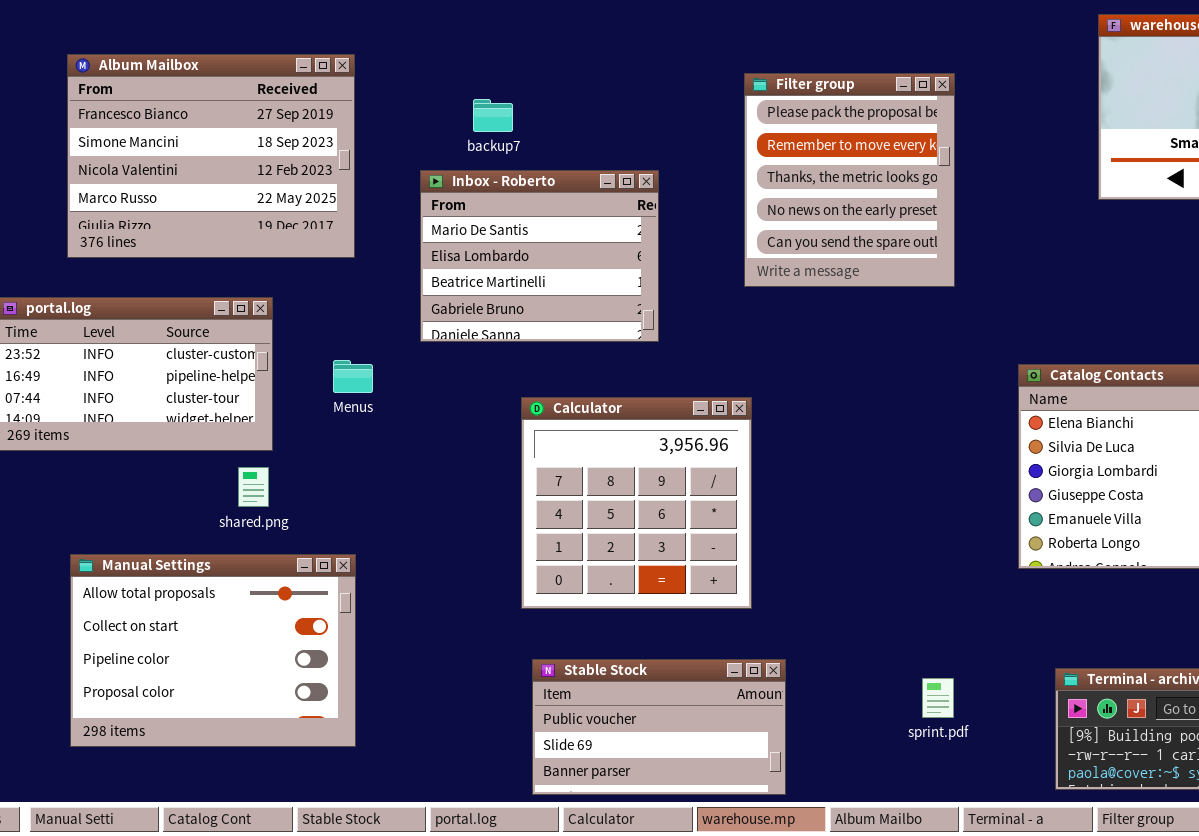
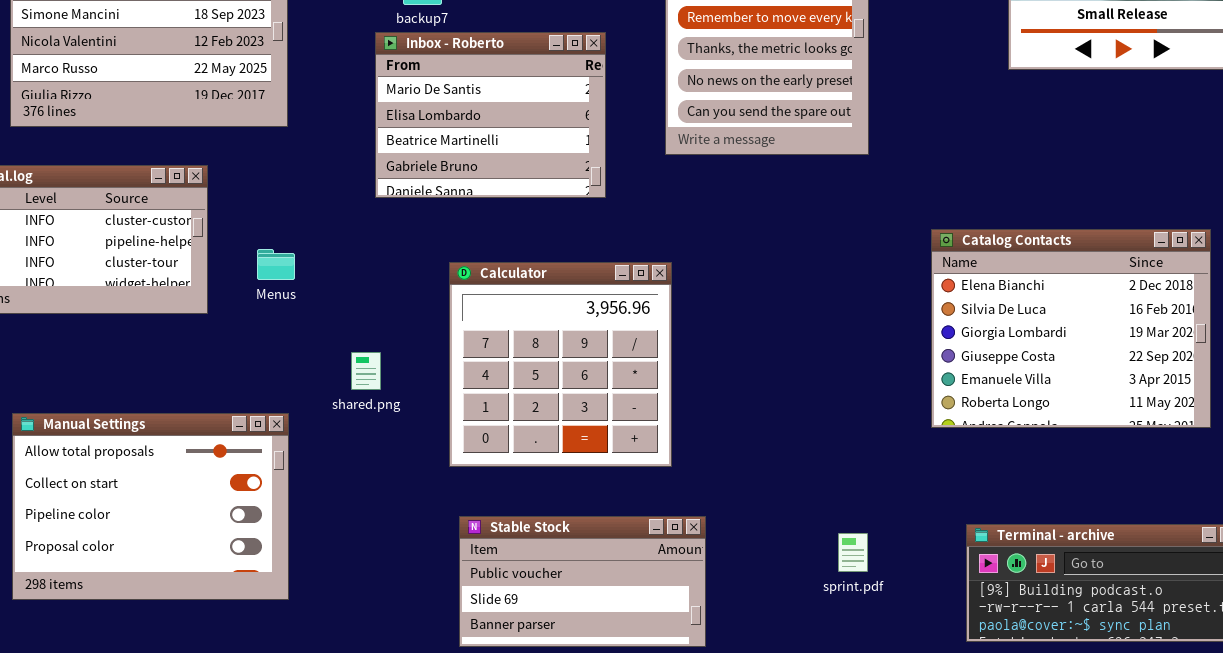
Inbox - Roberto: [420,170,659,342] -> [375,32,606,198], moved
Menus: [333,360,373,393] -> [257,249,295,280], moved
shared.png: [238,467,269,507] -> [351,352,381,390], moved

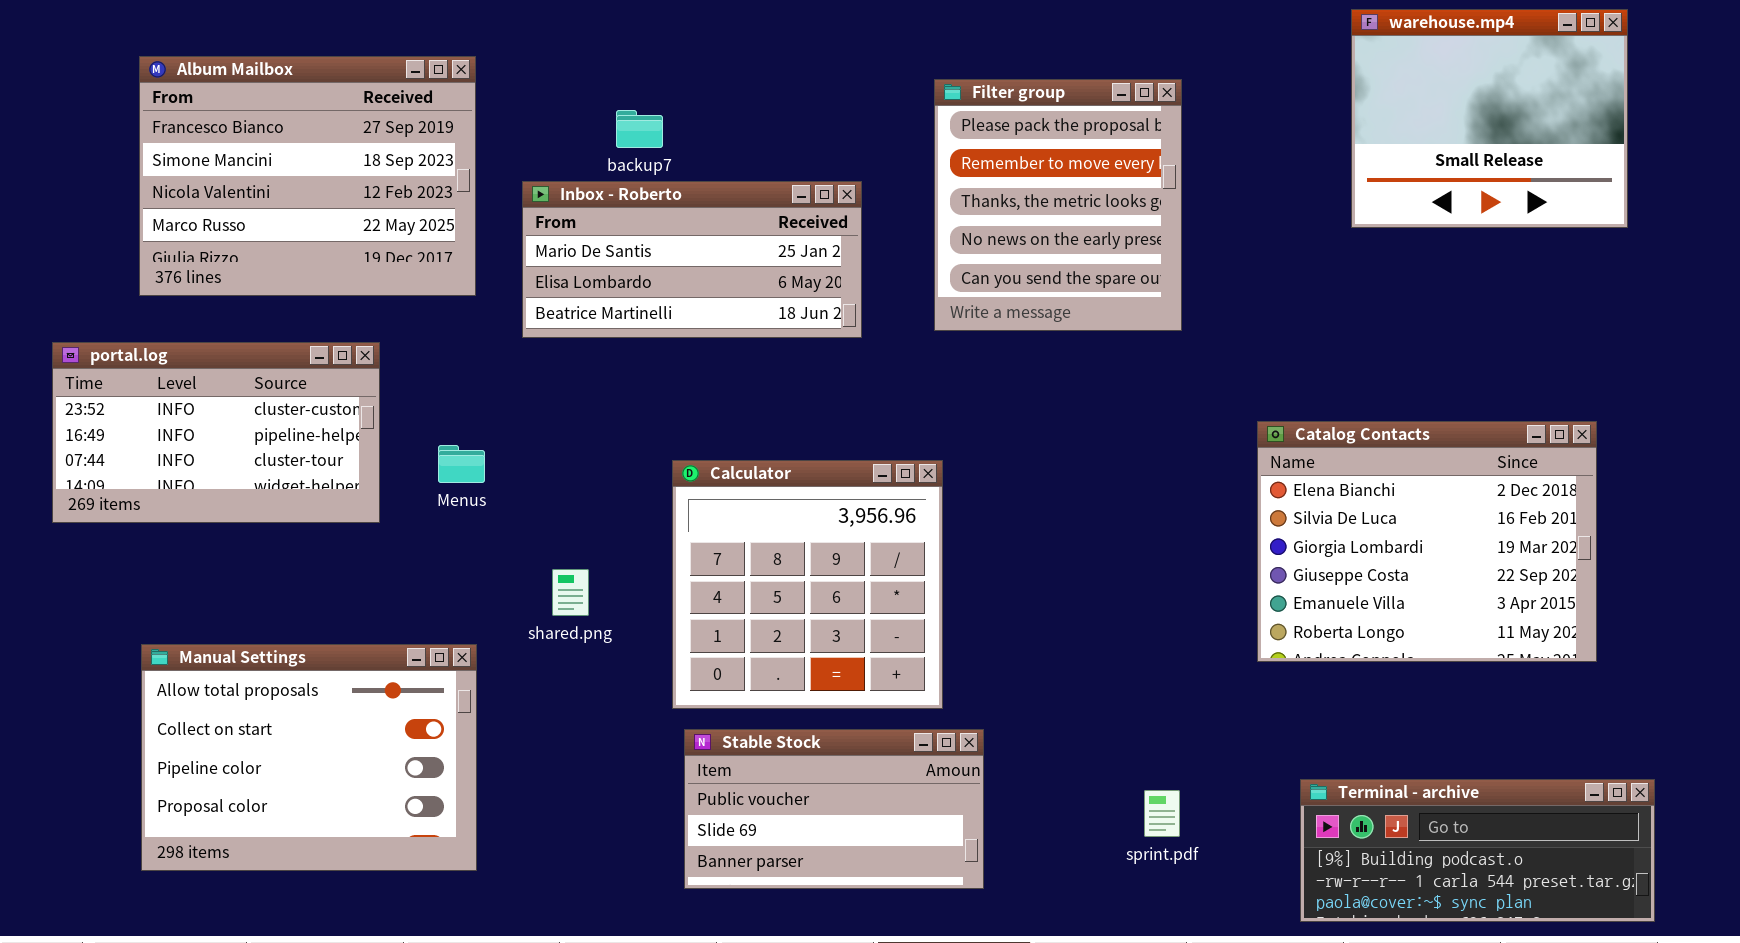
Inbox - Roberto: [375,32,606,198] -> [522,181,862,338], resized
Stable Stock: [459,516,706,647] -> [684,729,984,889], moved

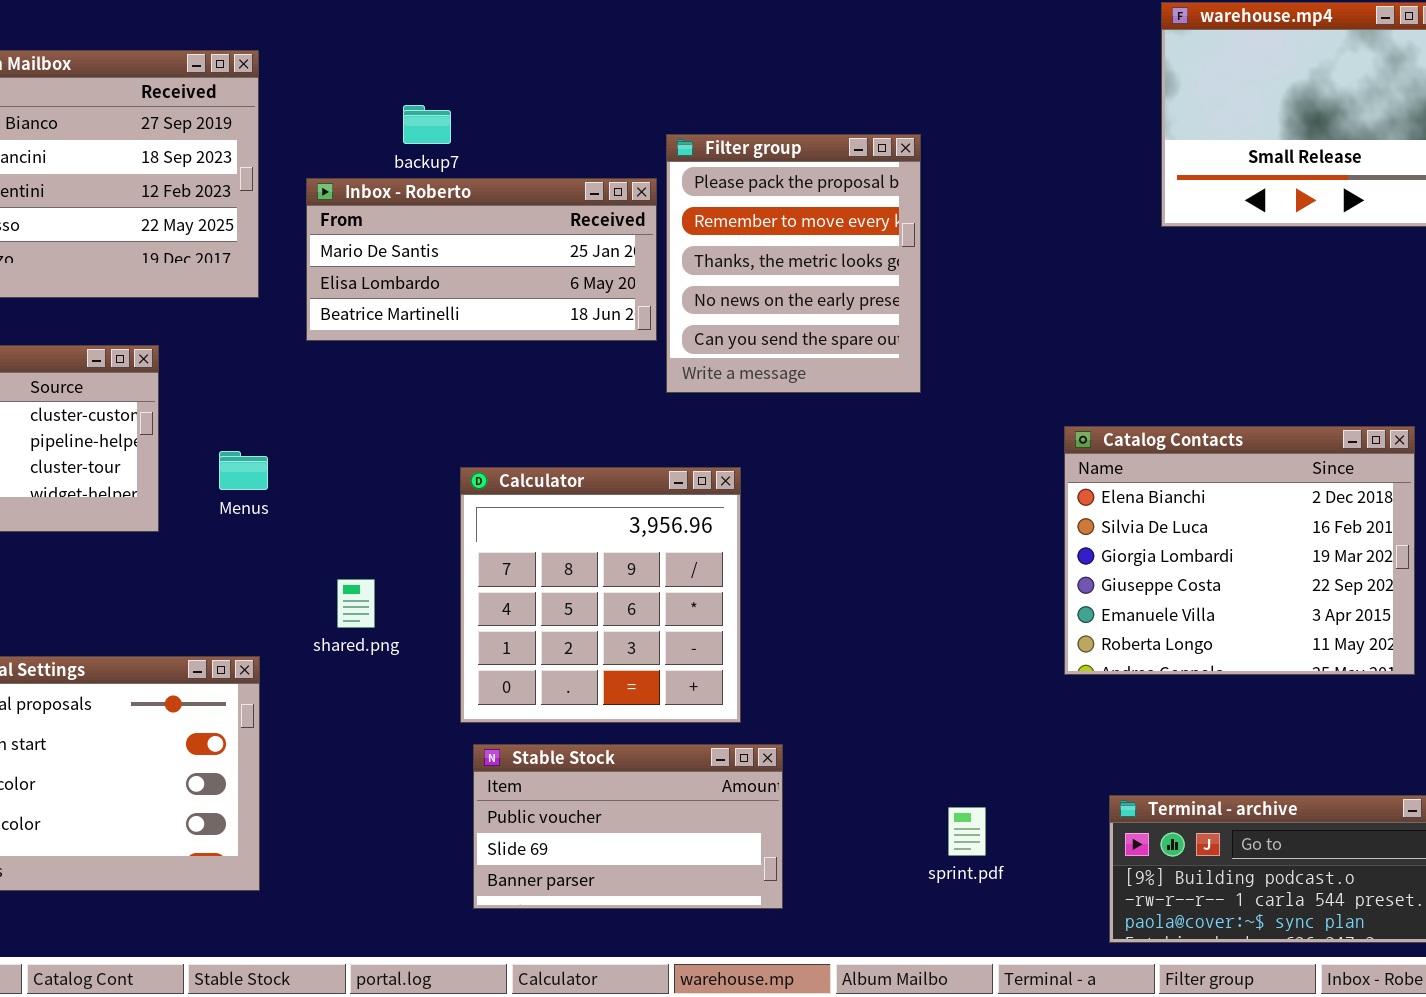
Filter group: [934,79,1182,331] -> [666,134,921,393], moved

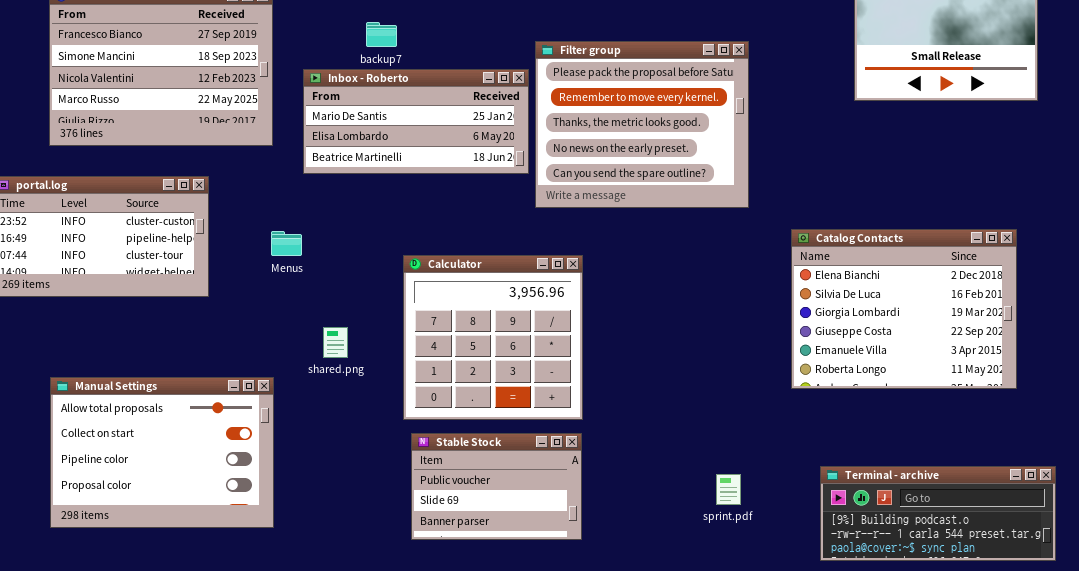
Filter group: [666,134,921,393] -> [535,41,749,208], resized
Menus: [219,451,268,490] -> [271,231,302,256], moved
Stable Stock: [473,744,783,909] -> [411,433,582,540], resized

